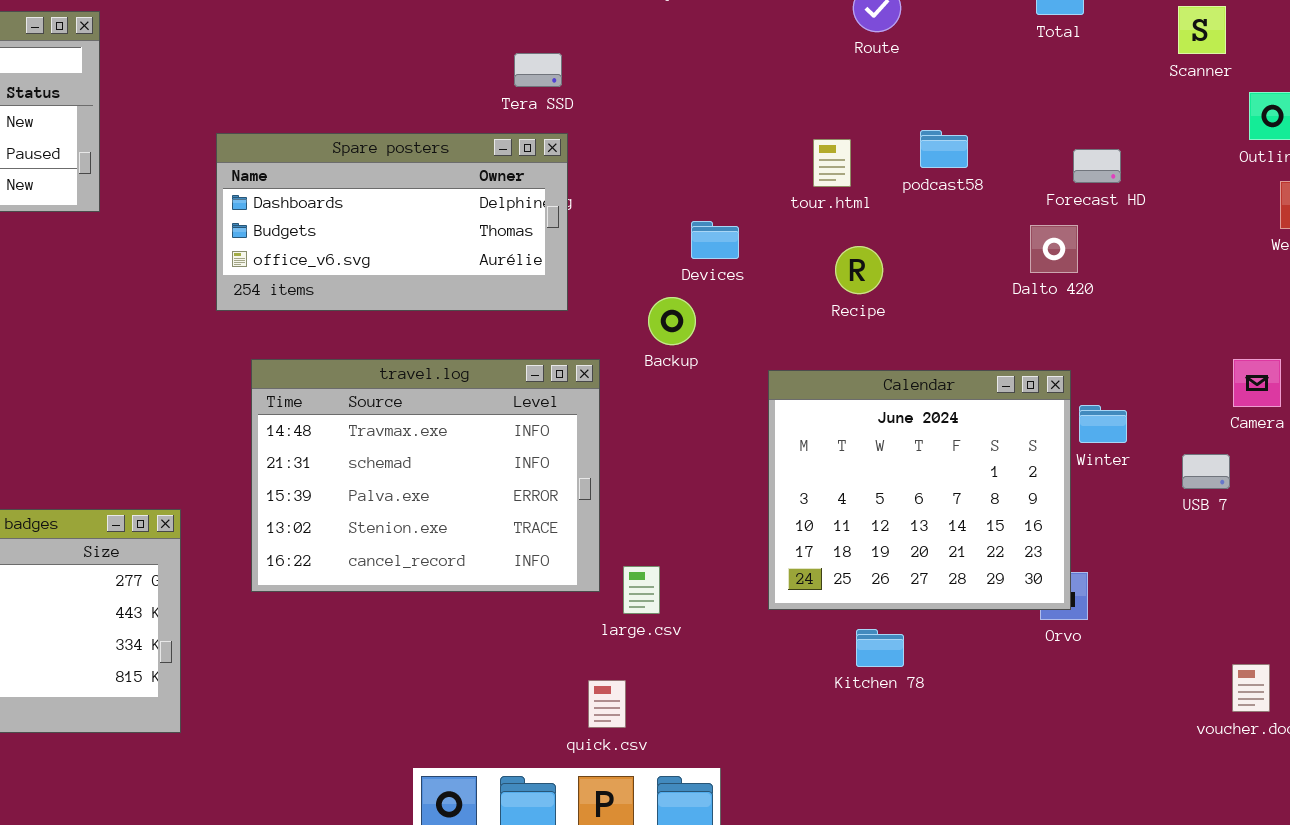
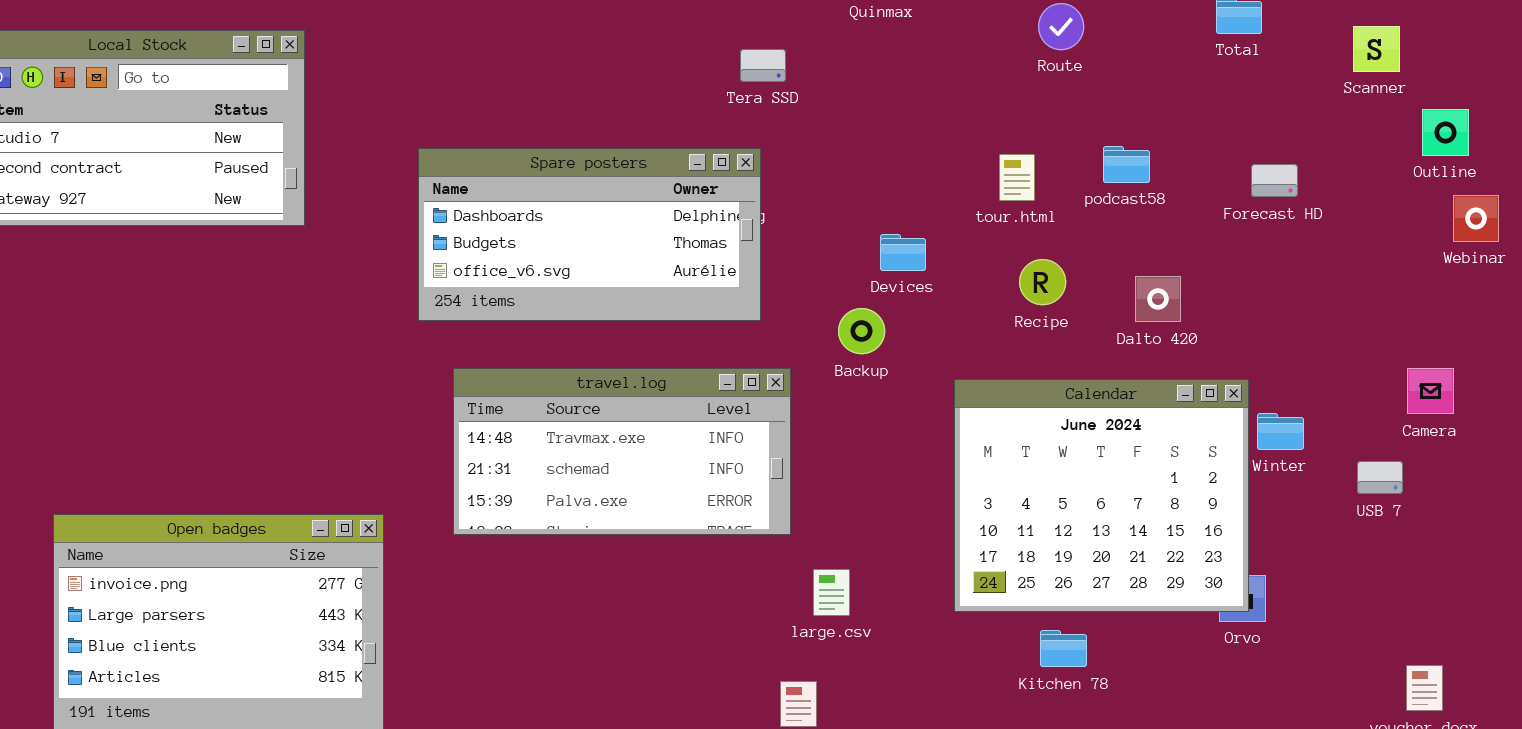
Tera SSD: [514,53,562,87] -> [740,49,786,82], moved
Dalto 420: [1030,225,1078,273] -> [1135,276,1181,322], moved
travel.log: [251,359,600,592] -> [453,368,791,535], resized

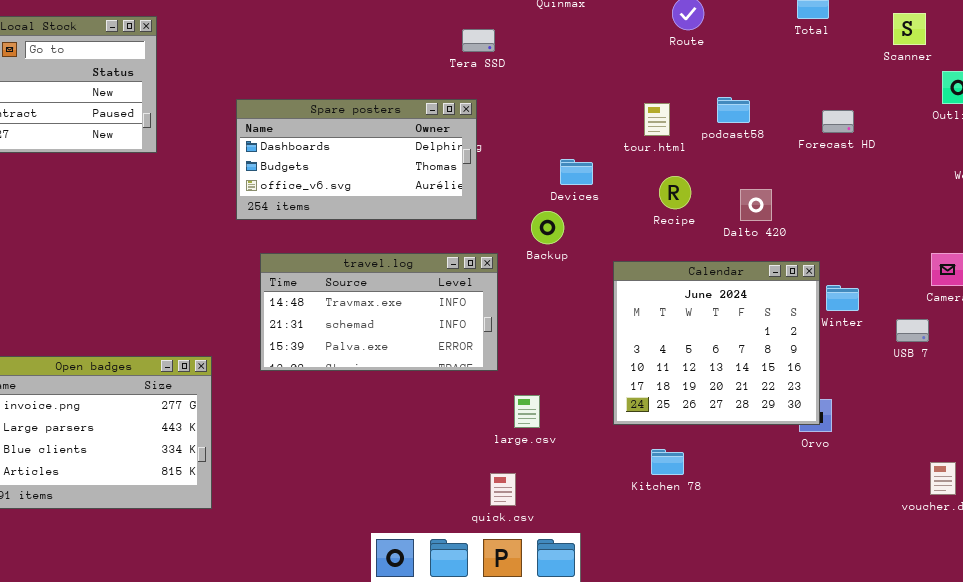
Kitchen 78: [1040,630,1087,667] -> [651,449,684,475], moved

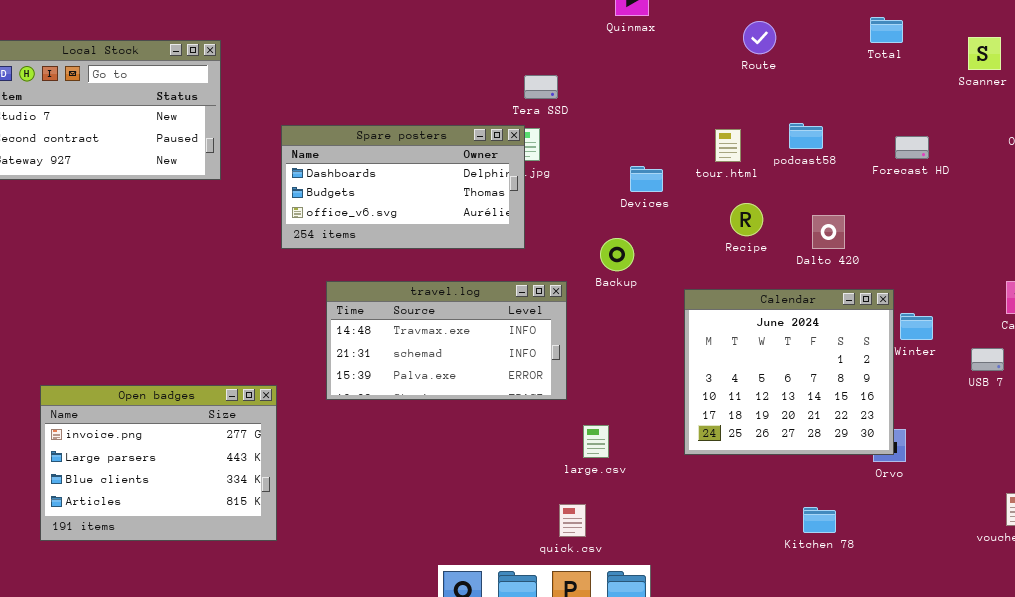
Tera SSD: [462,29,495,52] -> [524,75,558,99], moved
Spare posters: [236,99,477,220] -> [281,125,525,249], moved
Devices: [560,159,593,185] -> [630,166,663,192], moved
Kitchen 78: [651,449,684,475] -> [803,507,836,533], moved

